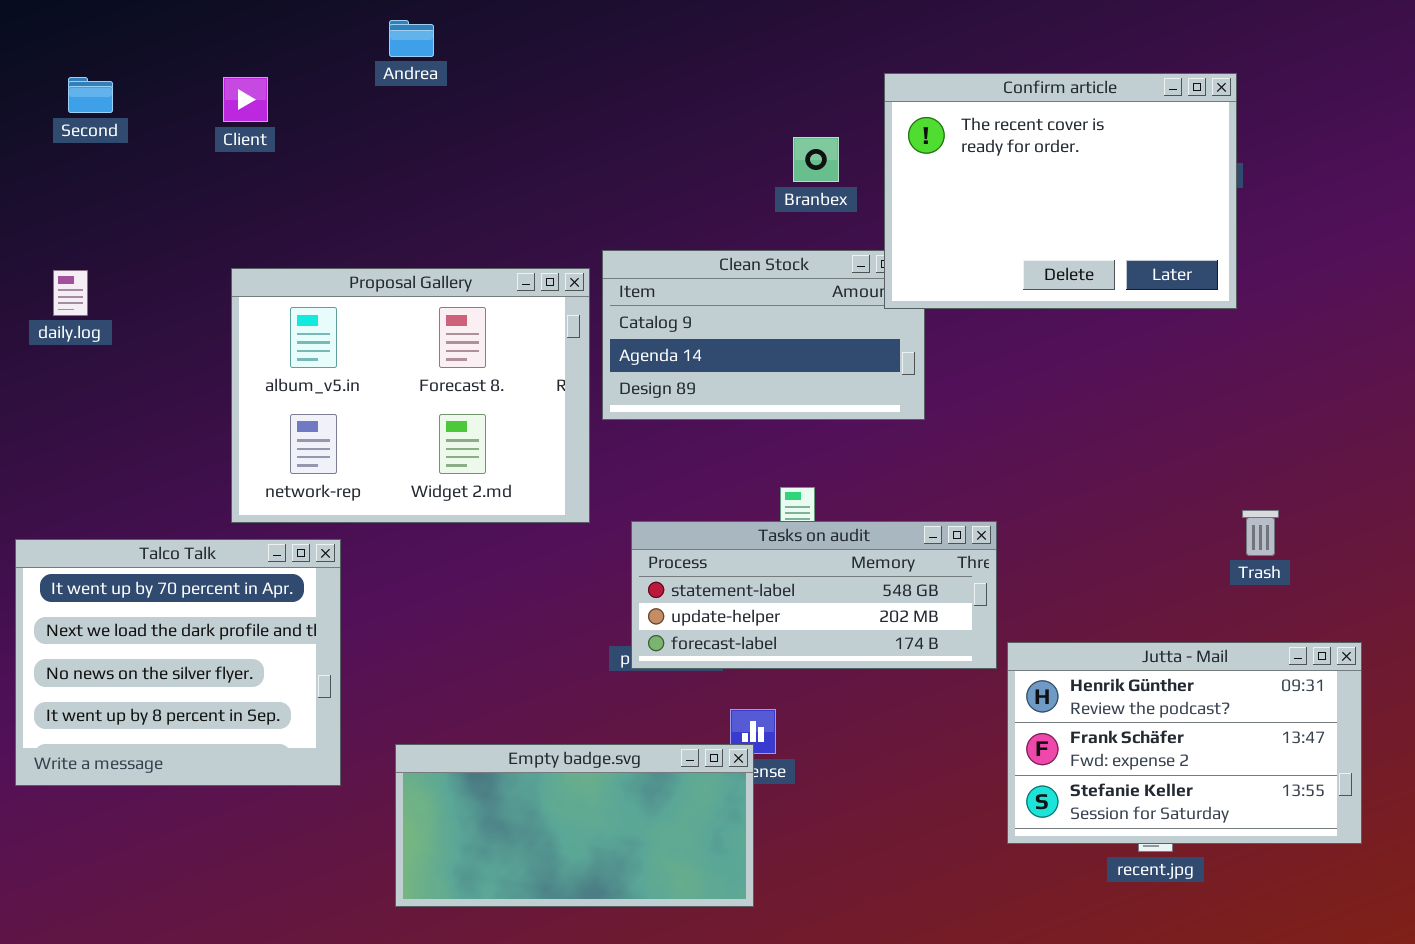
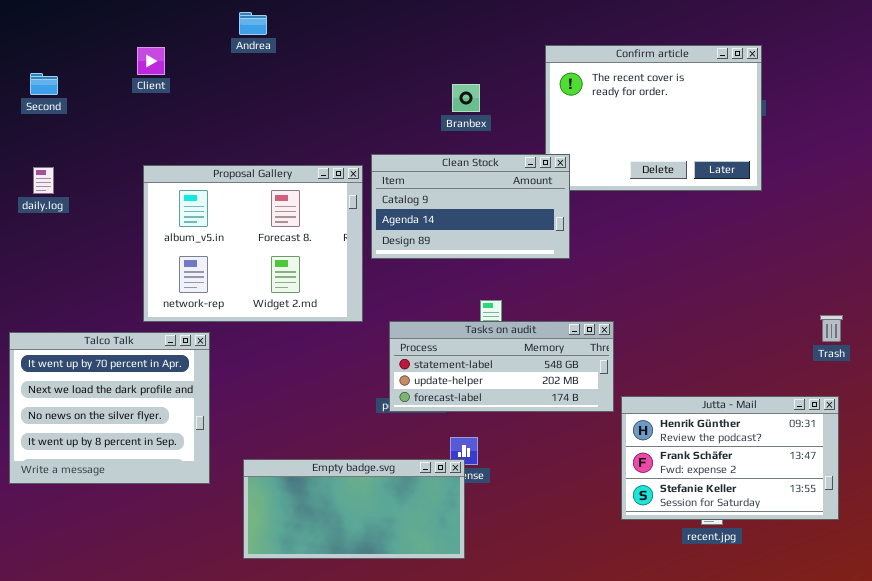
Second: [68,77,113,113] -> [30,73,58,95], moved
Branbex: [793,137,839,182] -> [452,84,480,112], moved
Clean Stock: [602,250,925,420] -> [371,154,570,259], raised
Trash: [1242,510,1279,556] -> [820,315,843,342], moved

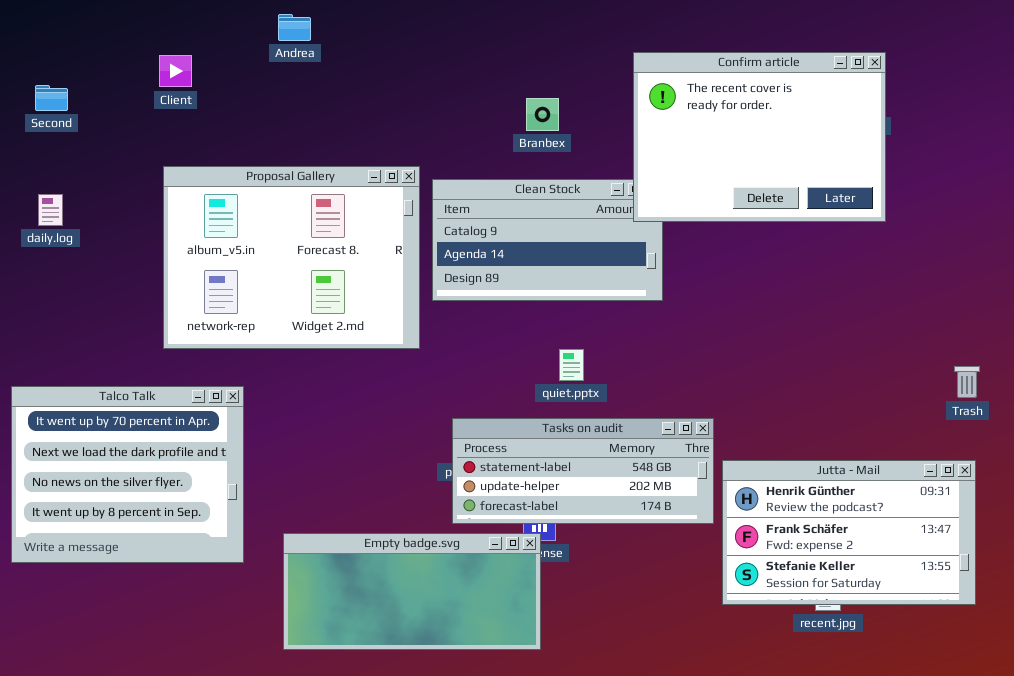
Confirm article: [545,45,762,191] -> [633,52,886,222], raised
Proposal Gallery: [143,165,363,322] -> [163,166,420,349], moved
Tasks on audit: [389,321,614,412] -> [452,418,714,524], moved

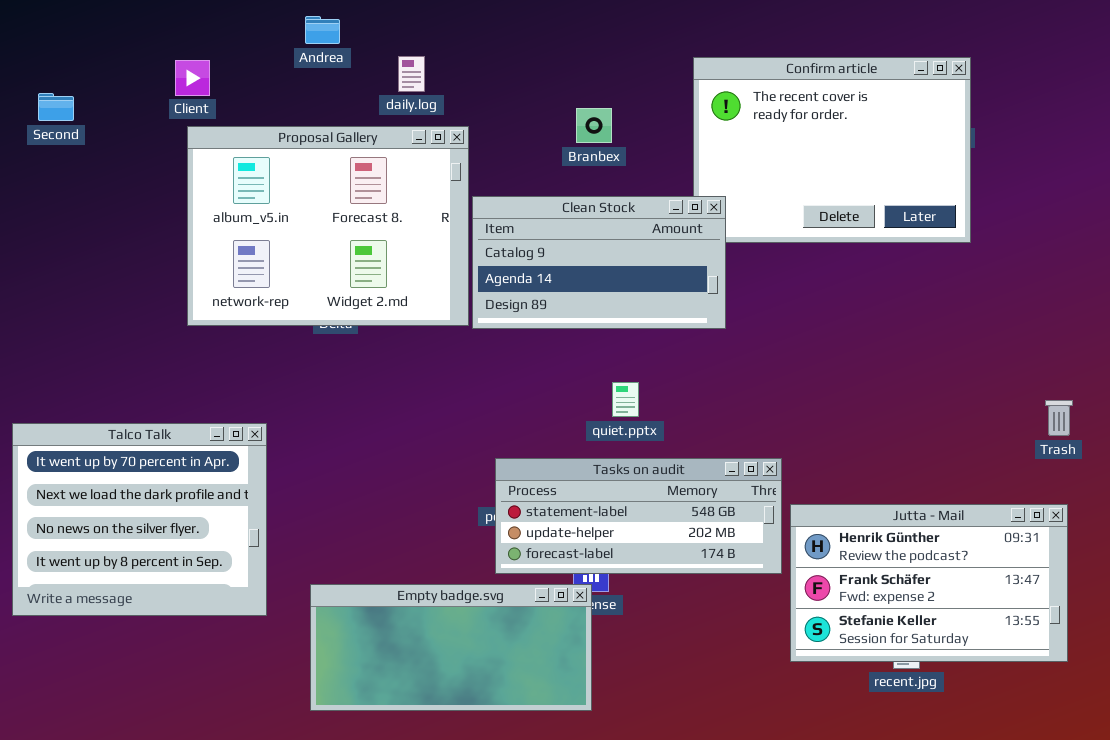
Proposal Gallery: [163,166,420,349] -> [187,126,469,326], moved
Clean Stock: [432,179,663,301] -> [472,196,726,329], raised
daily.log: [38,194,63,226] -> [398,56,425,92], moved

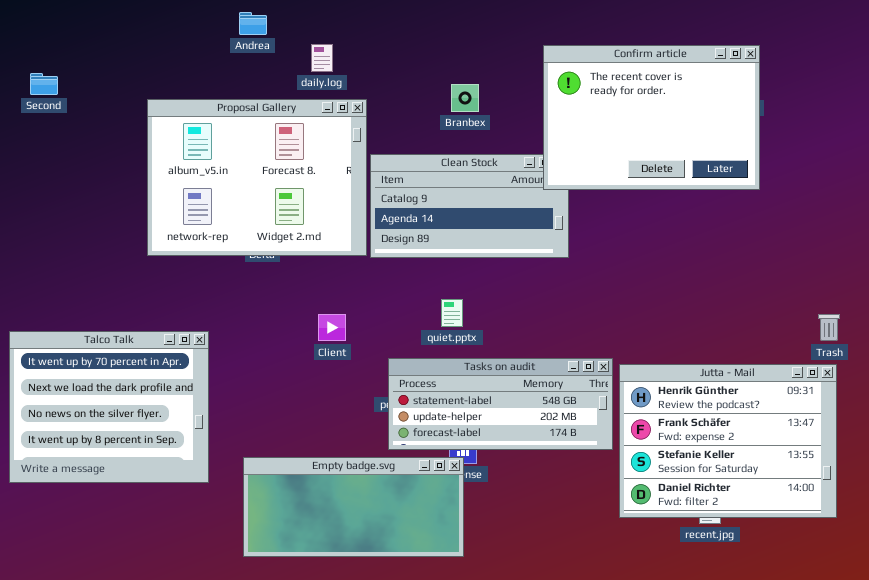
Confirm article: [693,57,971,243] -> [543,45,760,190], raised
Client: [175,60,210,96] -> [318,314,346,341], moved
quiet.pptx: [612,382,639,417] -> [441,299,463,327], moved
Jutta - Mail: [790,504,1068,662] -> [619,364,837,518], resized

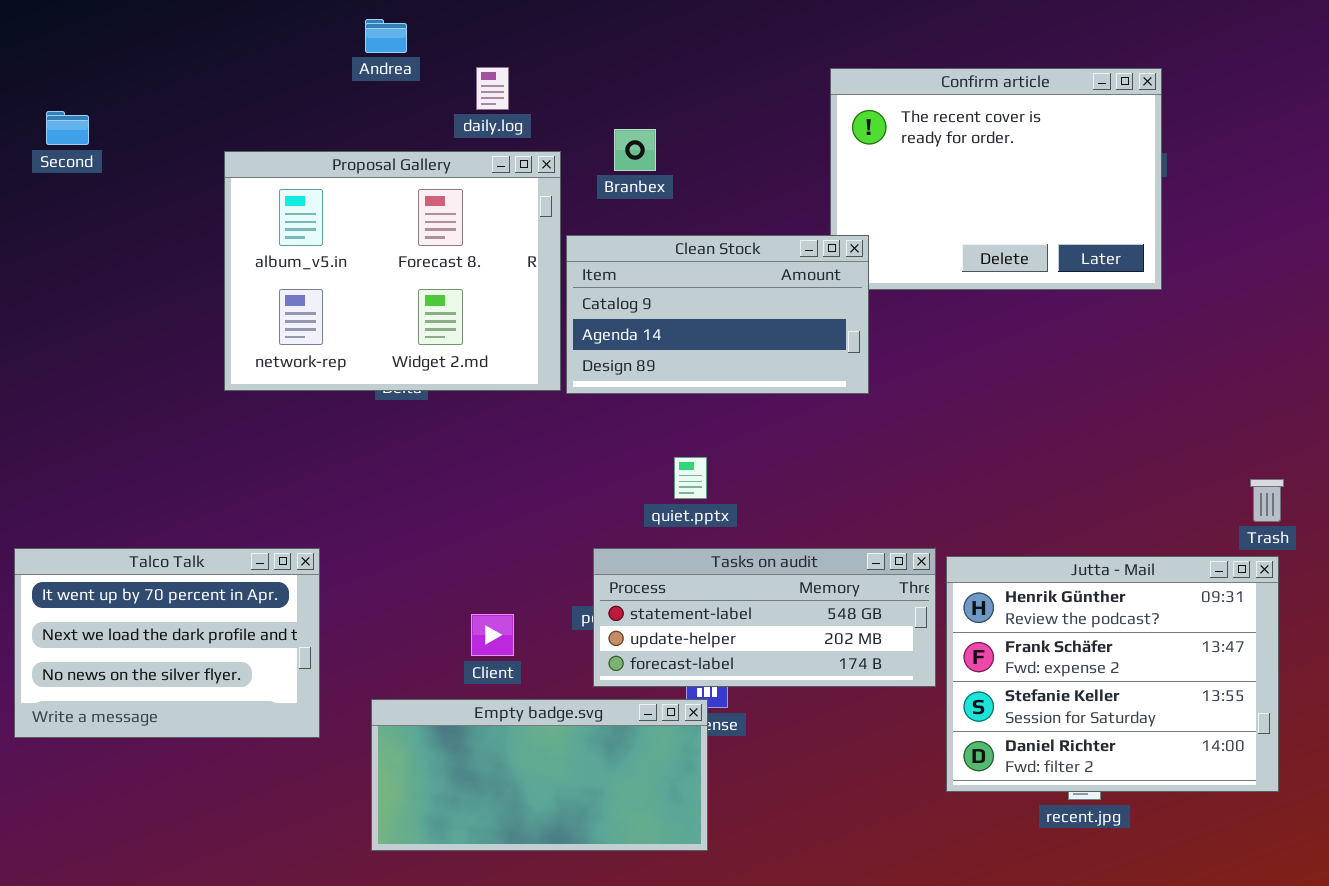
Branbex: [451,84,479,112] -> [614,129,656,171], moved
Clean Stock: [370,154,569,258] -> [566,235,869,394], raised
Client: [318,314,346,341] -> [471,614,514,656], moved
Talco Talk: [9,331,209,483] -> [14,548,320,738], resized

